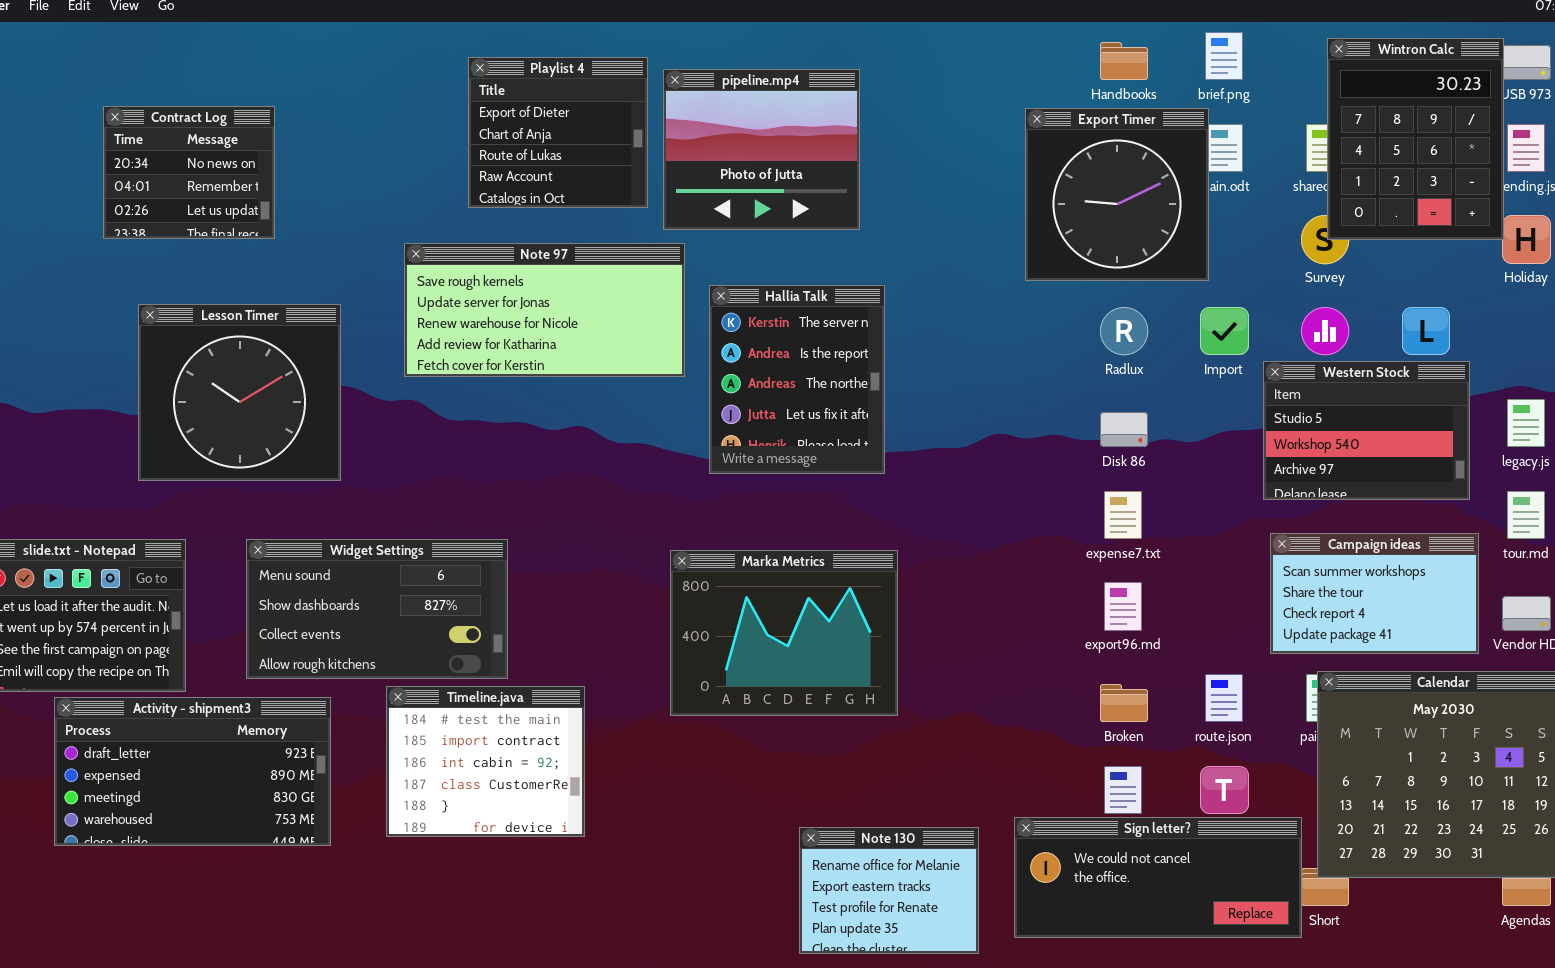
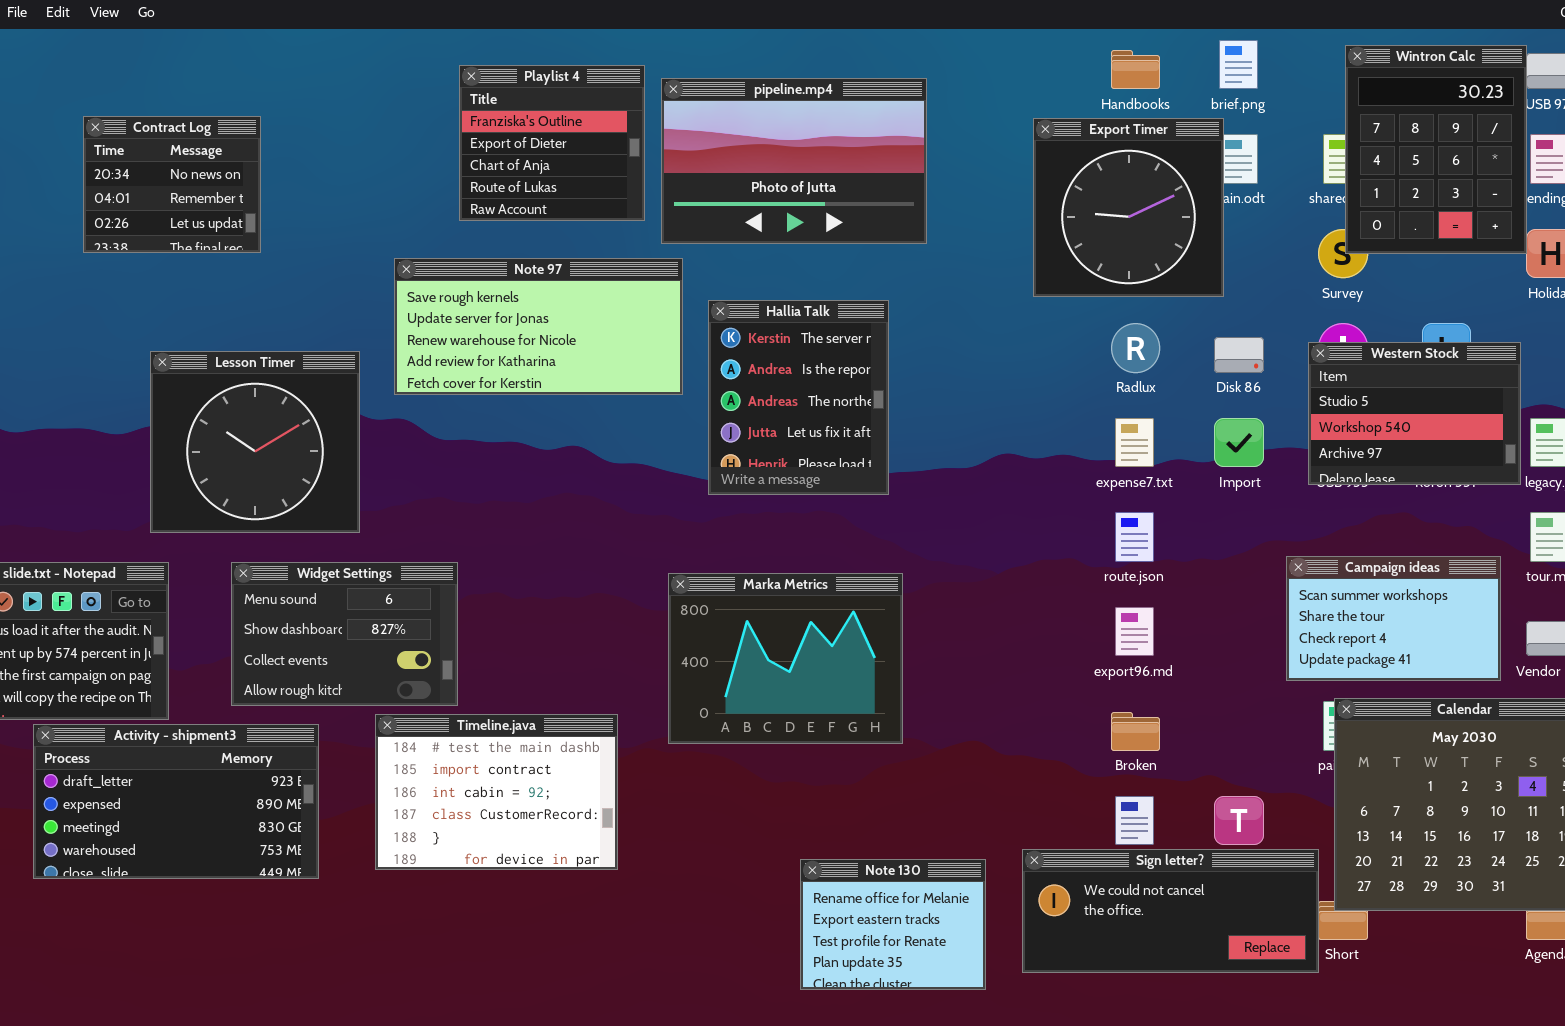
Playlist 4: [468,57,648,208] -> [459,65,645,221], scrolled up 1 row
pipeline.mp4: [663,69,860,230] -> [661,78,927,244], resized
Lesson Timer: [138,304,341,481] -> [150,351,360,533], moved
Import: [1200,307,1249,355] -> [1214,418,1264,467], moved
Western Stock: [1263,361,1470,500] -> [1308,342,1521,485], moved
Disk 86: [1100,412,1148,447] -> [1214,337,1264,373], moved
expense7.txt: [1104,491,1142,539] -> [1115,418,1154,467], moved
Widget Settings: [246,539,508,679] -> [231,562,458,706], resized
route.json: [1205,674,1243,722] -> [1115,512,1154,562], moved
Timeline.java: [386,686,585,837] -> [375,714,618,870], resized

